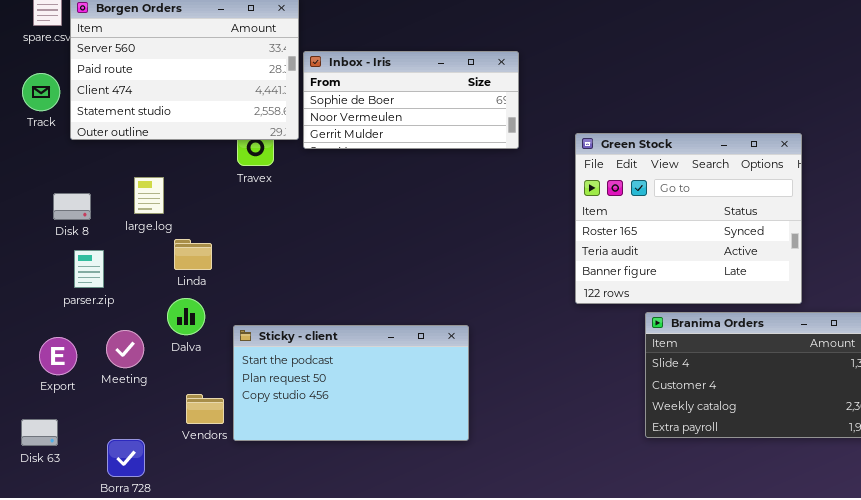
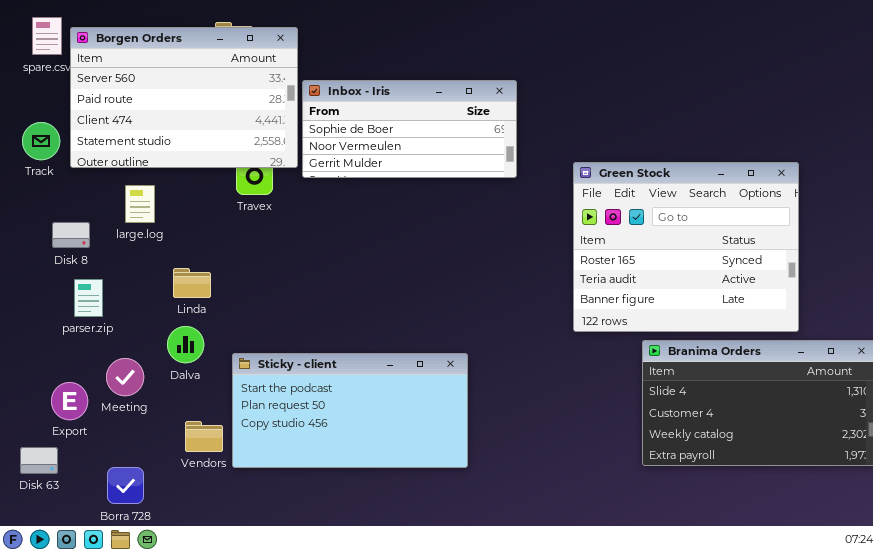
Track: [22,73,60,111] -> [22,122,60,160], moved
large.log: [134,177,164,214] -> [125,185,155,223], moved
Export: [39,337,77,375] -> [51,382,88,420], moved

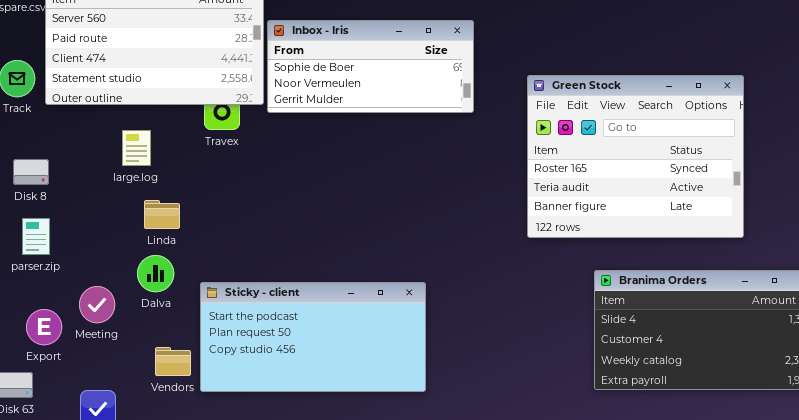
Green Stock: [573,162,799,332] -> [527,75,744,238], moved
large.log: [125,185,155,223] -> [122,130,151,166], moved
Disk 8: [52,222,90,248] -> [13,159,49,185], moved
parser.zip: [74,279,103,317] -> [22,218,50,255], moved

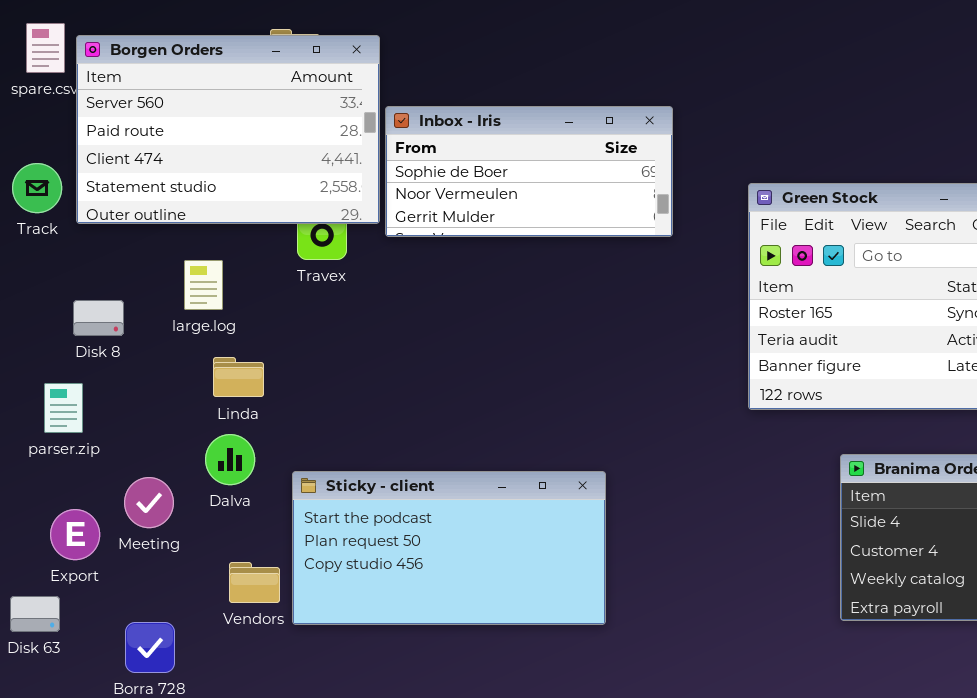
Disk 8: [13,159,49,185] -> [73,300,124,336], moved

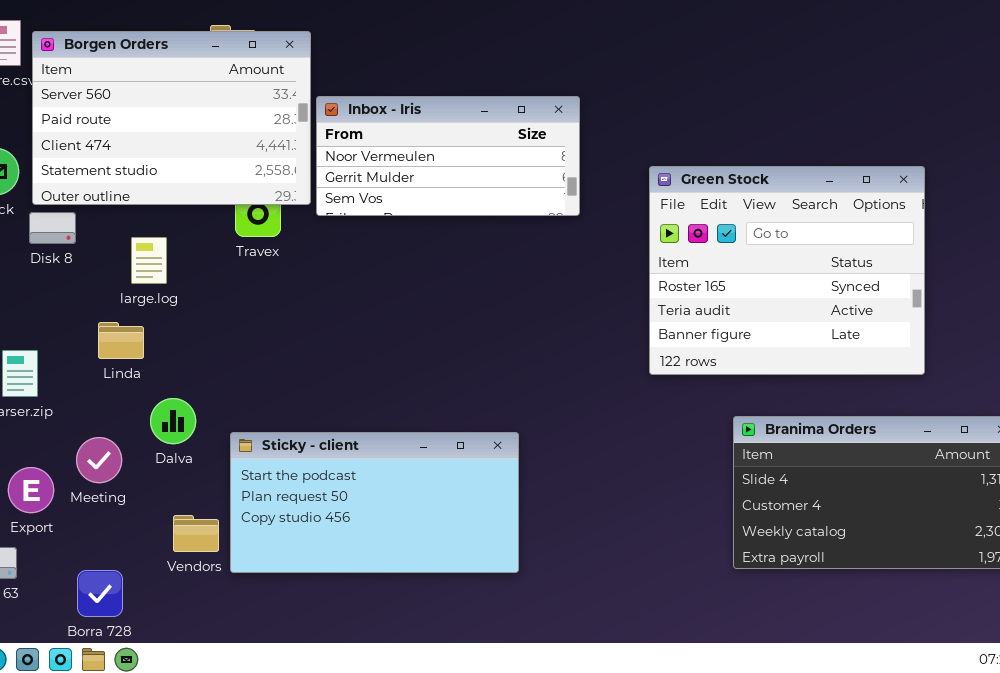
Inbox - Iris: [385,106,673,237] -> [316,96,580,216], scrolled down 1 row
Disk 8: [73,300,124,336] -> [29,212,76,244], moved
Linda: [213,357,264,397] -> [98,322,144,359], moved

